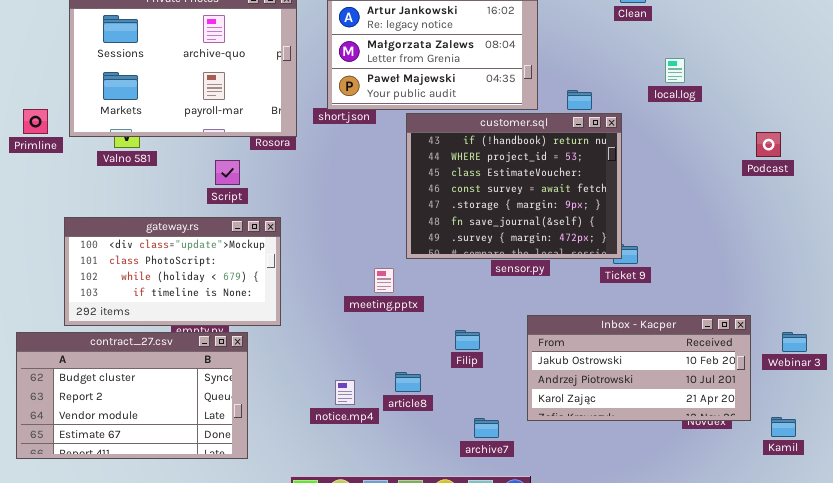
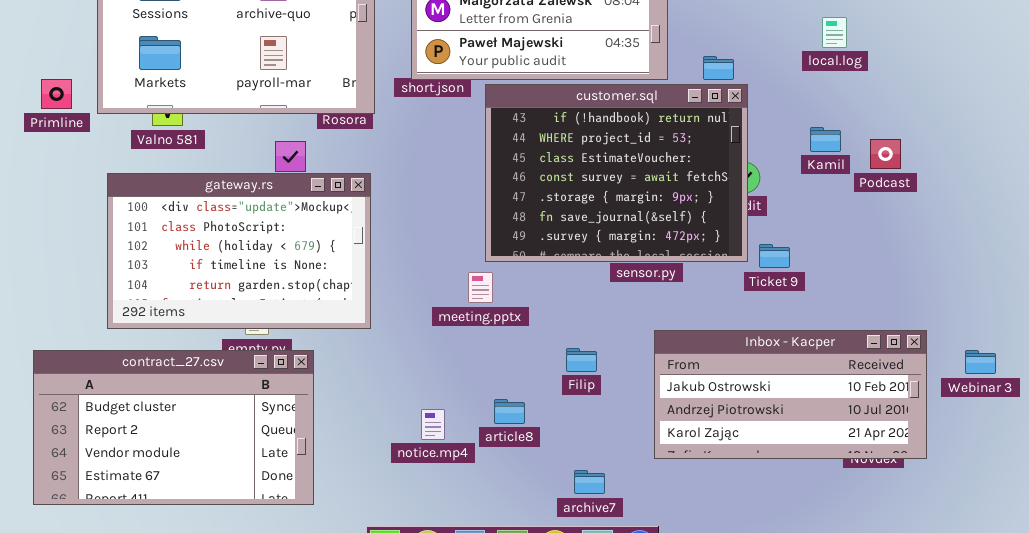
customer.sql: [406,113,622,259] -> [485,84,748,262], moved
Podcast: [756,132,781,157] -> [870,139,901,169], moved
gateway.rs: [64,217,281,326] -> [107,173,371,329], moved, resized
Kamil: [771,417,796,437] -> [810,127,841,152], moved
archive7: [474,418,499,438] -> [574,470,605,494], moved

